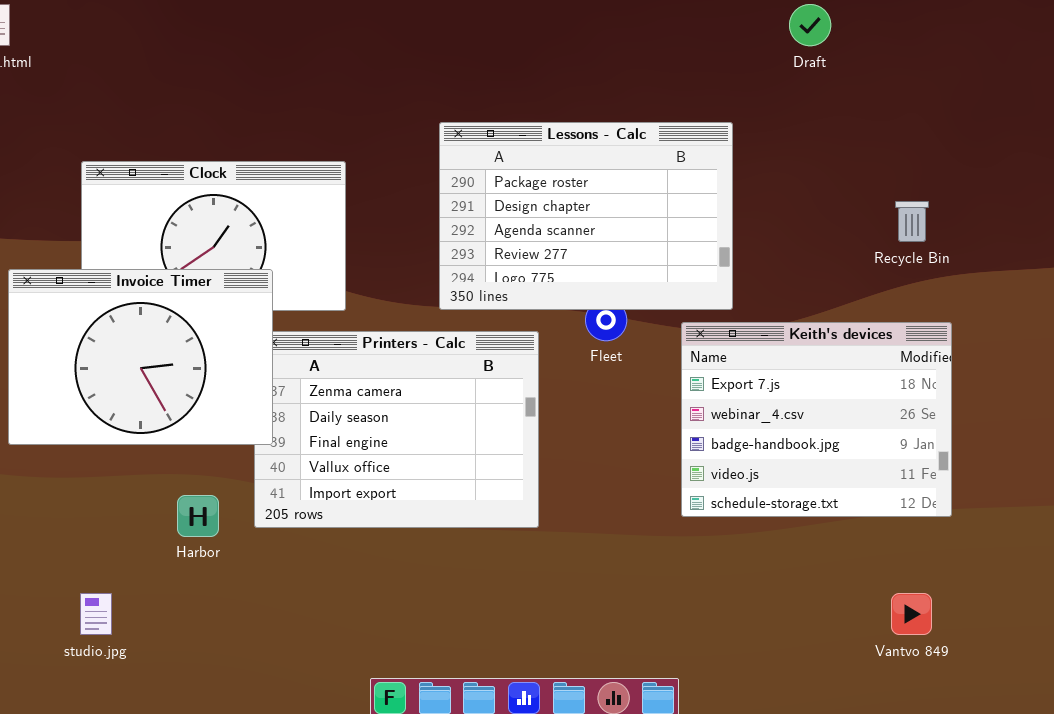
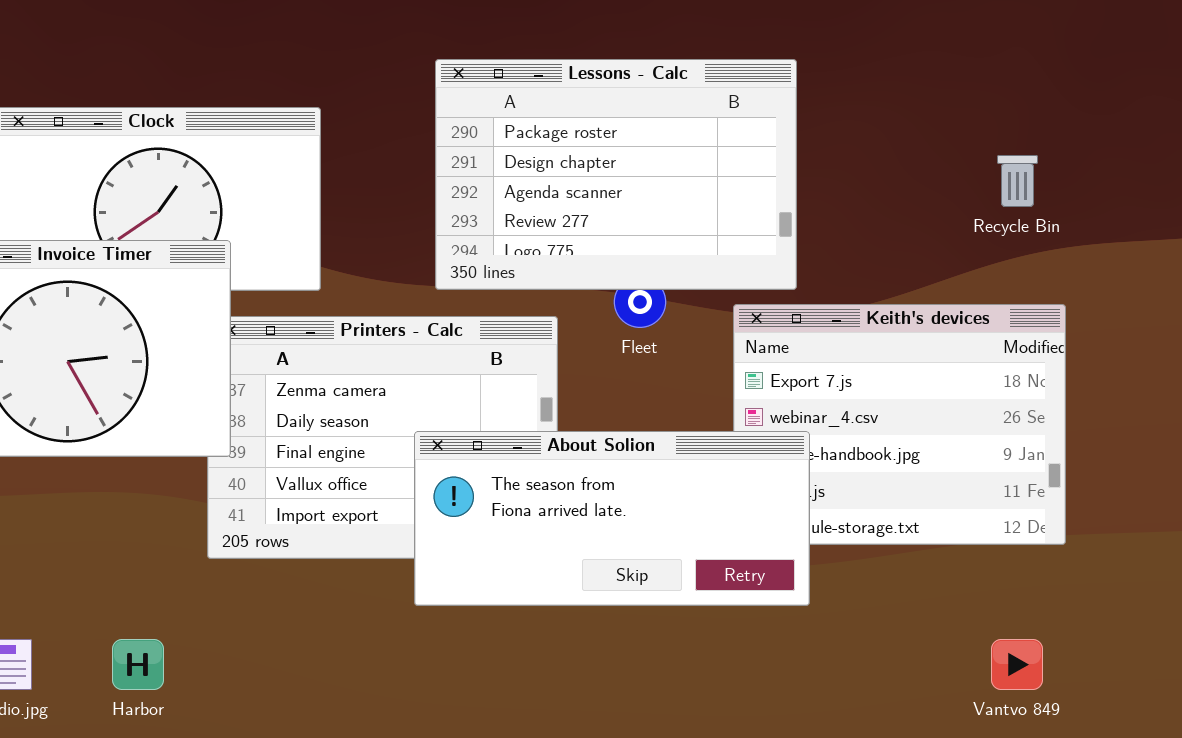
About Solion: none -> [414,431,810,606], opened
Harbor: [177,495,219,537] -> [112,639,164,690], moved

